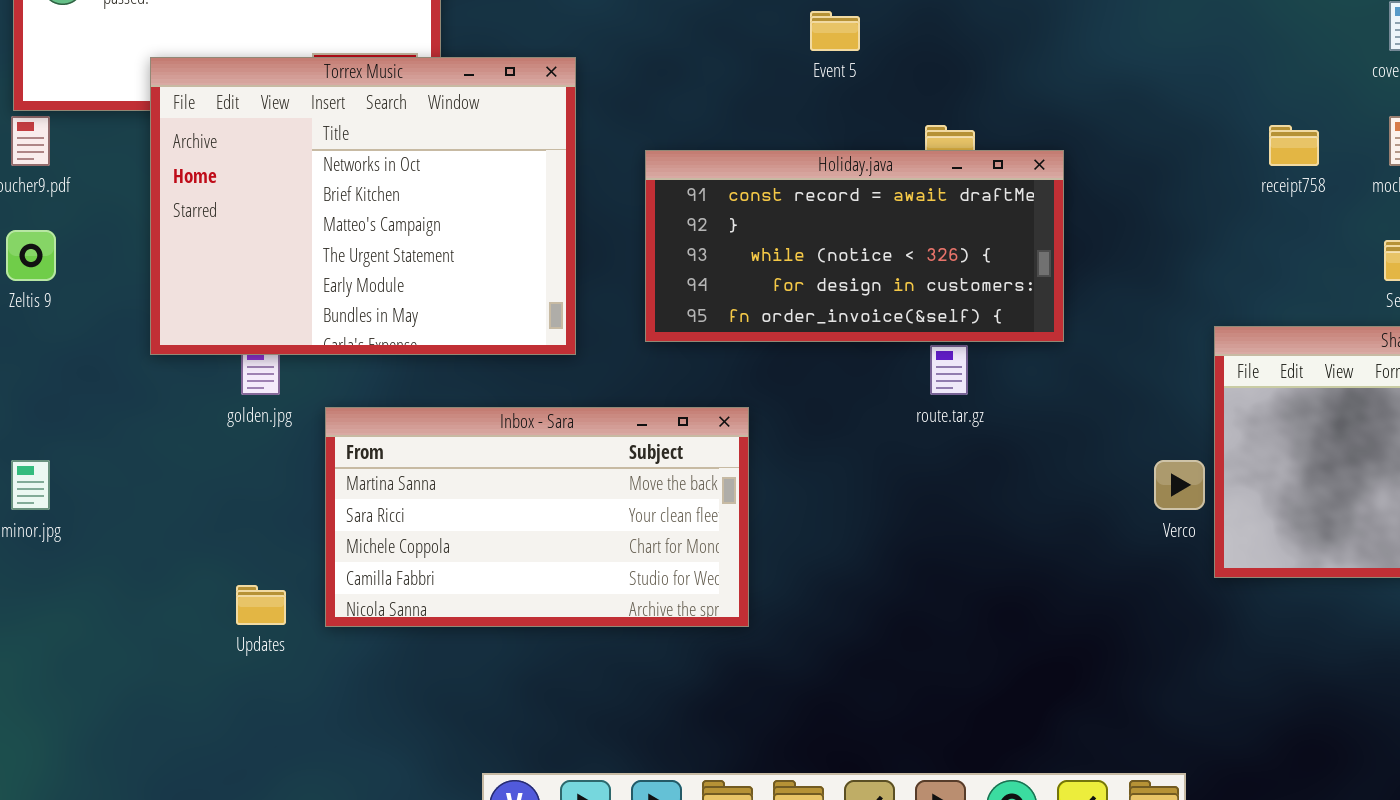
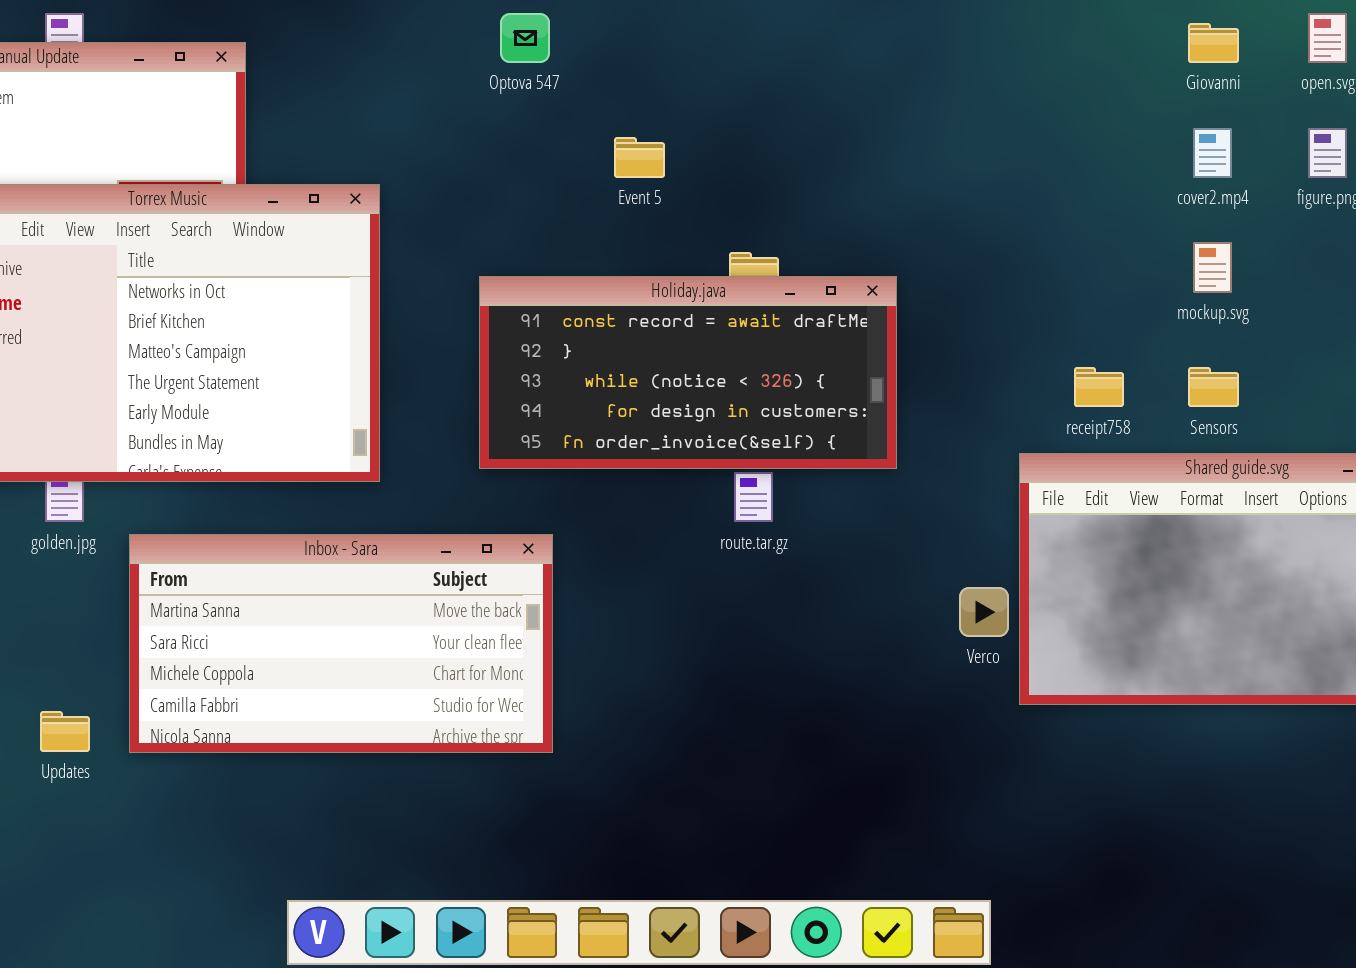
receipt758: [1269,125,1319,166] -> [1074,367,1124,407], moved
Holiday.java: [645,150,1064,342] -> [479,276,897,469], moved

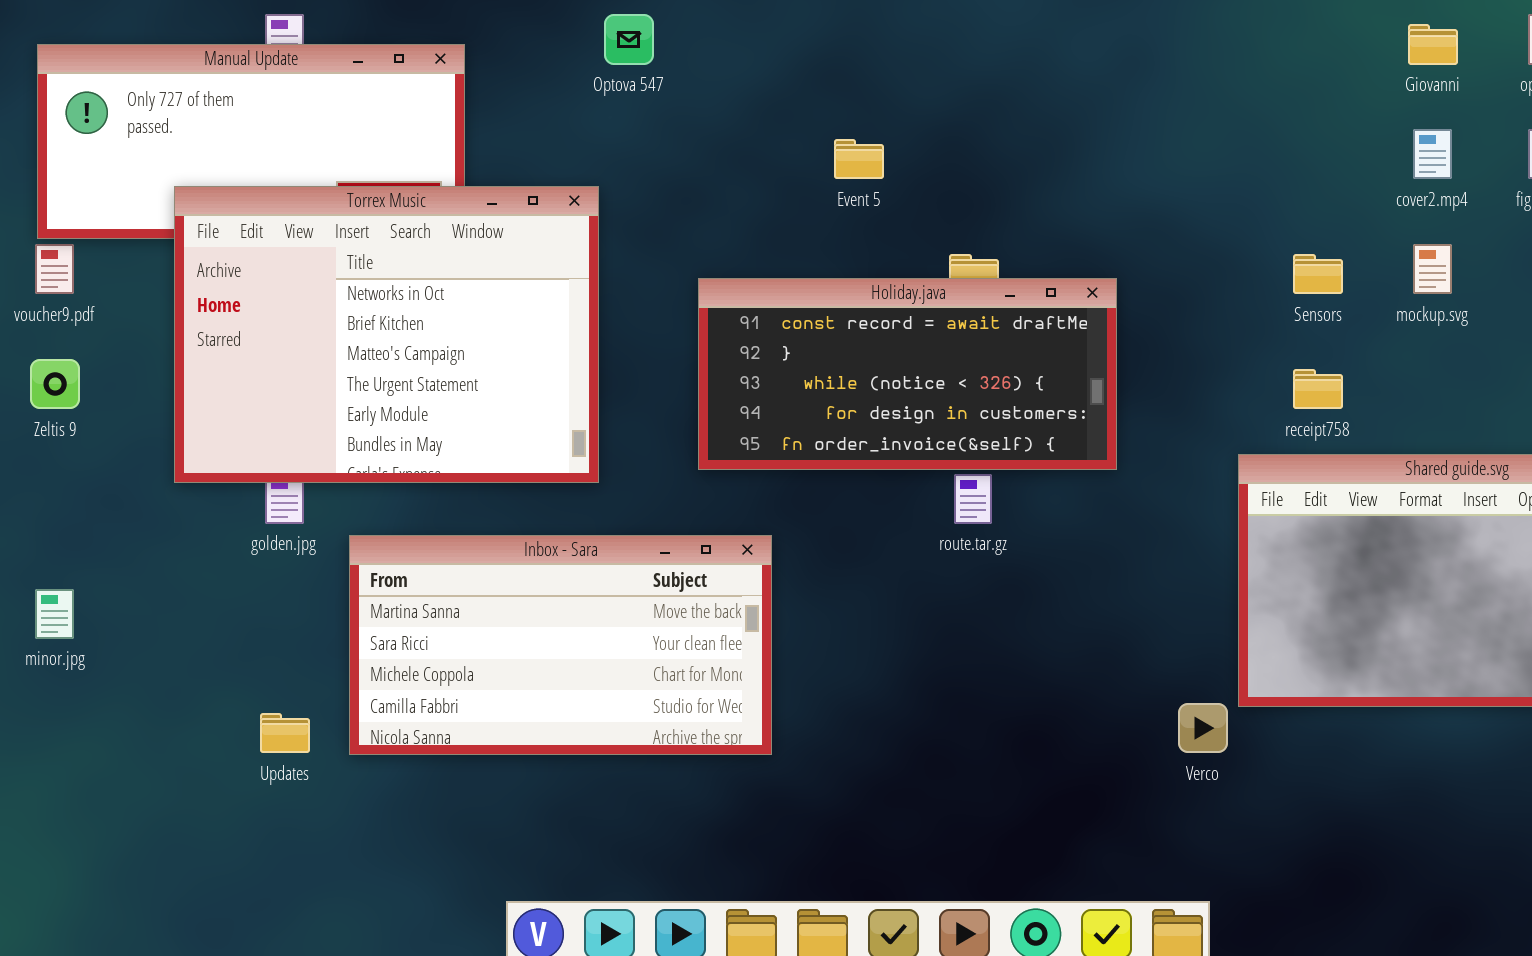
Optova 547: [500,13,550,63] -> [604,14,654,65], moved
Sensors: [1188,367,1239,407] -> [1293,254,1343,294], moved
Verco: [959,587,1009,637] -> [1178,703,1228,753], moved

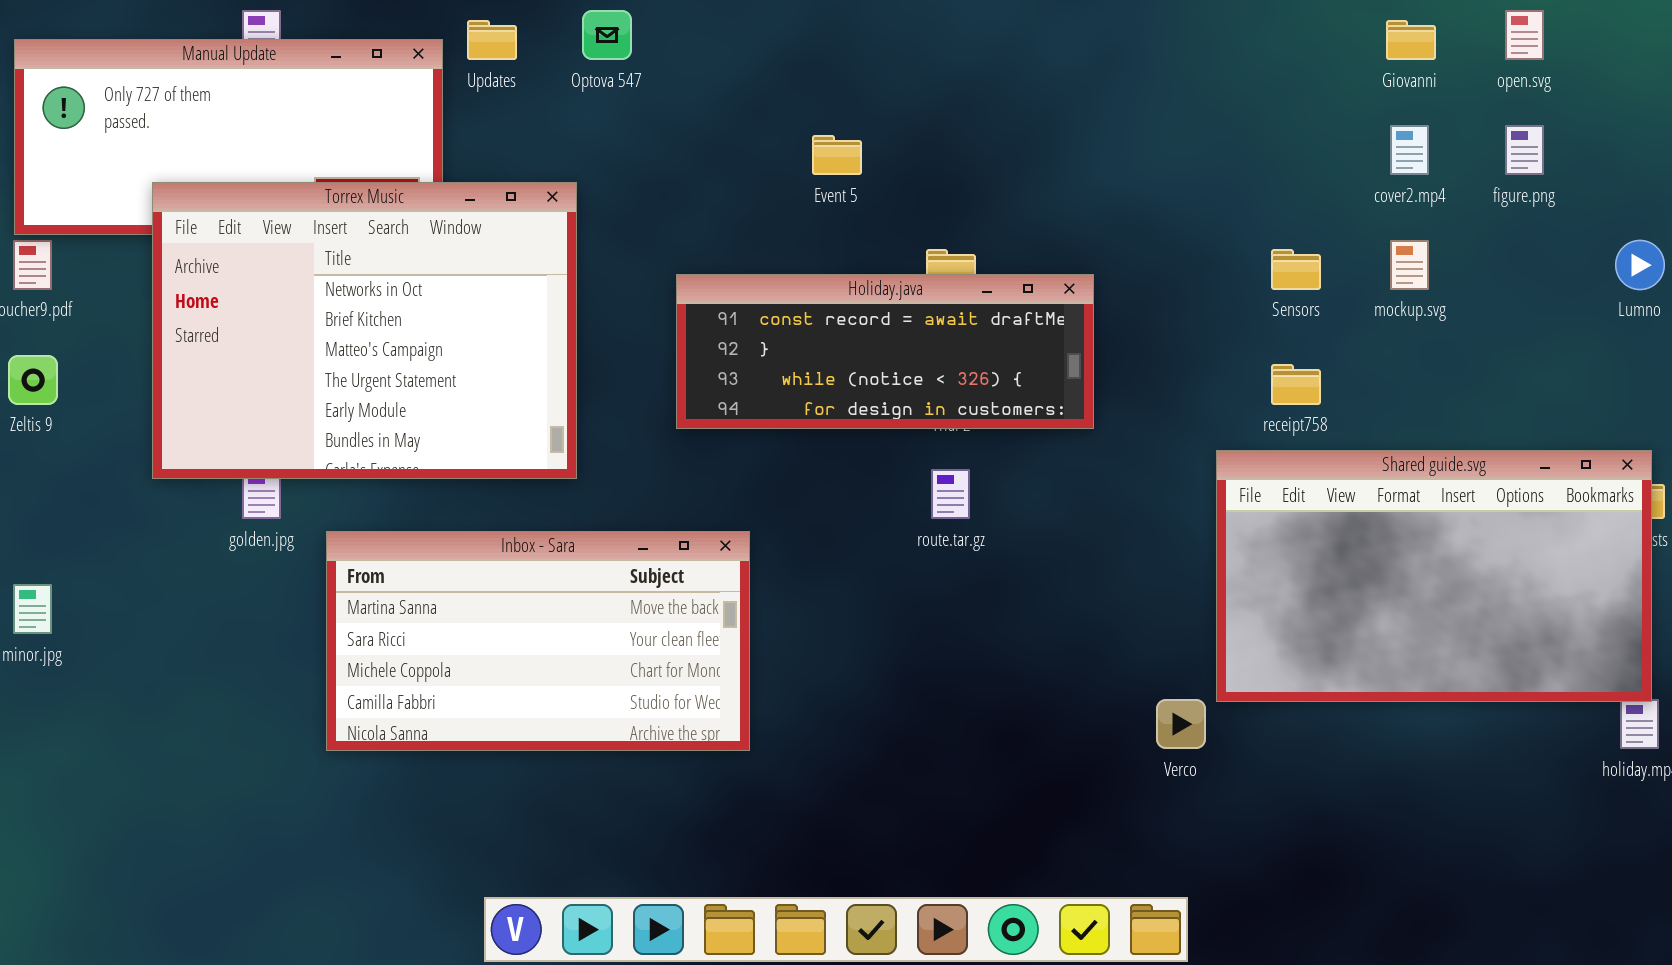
Holiday.java: [698,278,1117,470] -> [676,274,1094,429], resized
Updates: [260,713,310,753] -> [467,20,517,60], moved

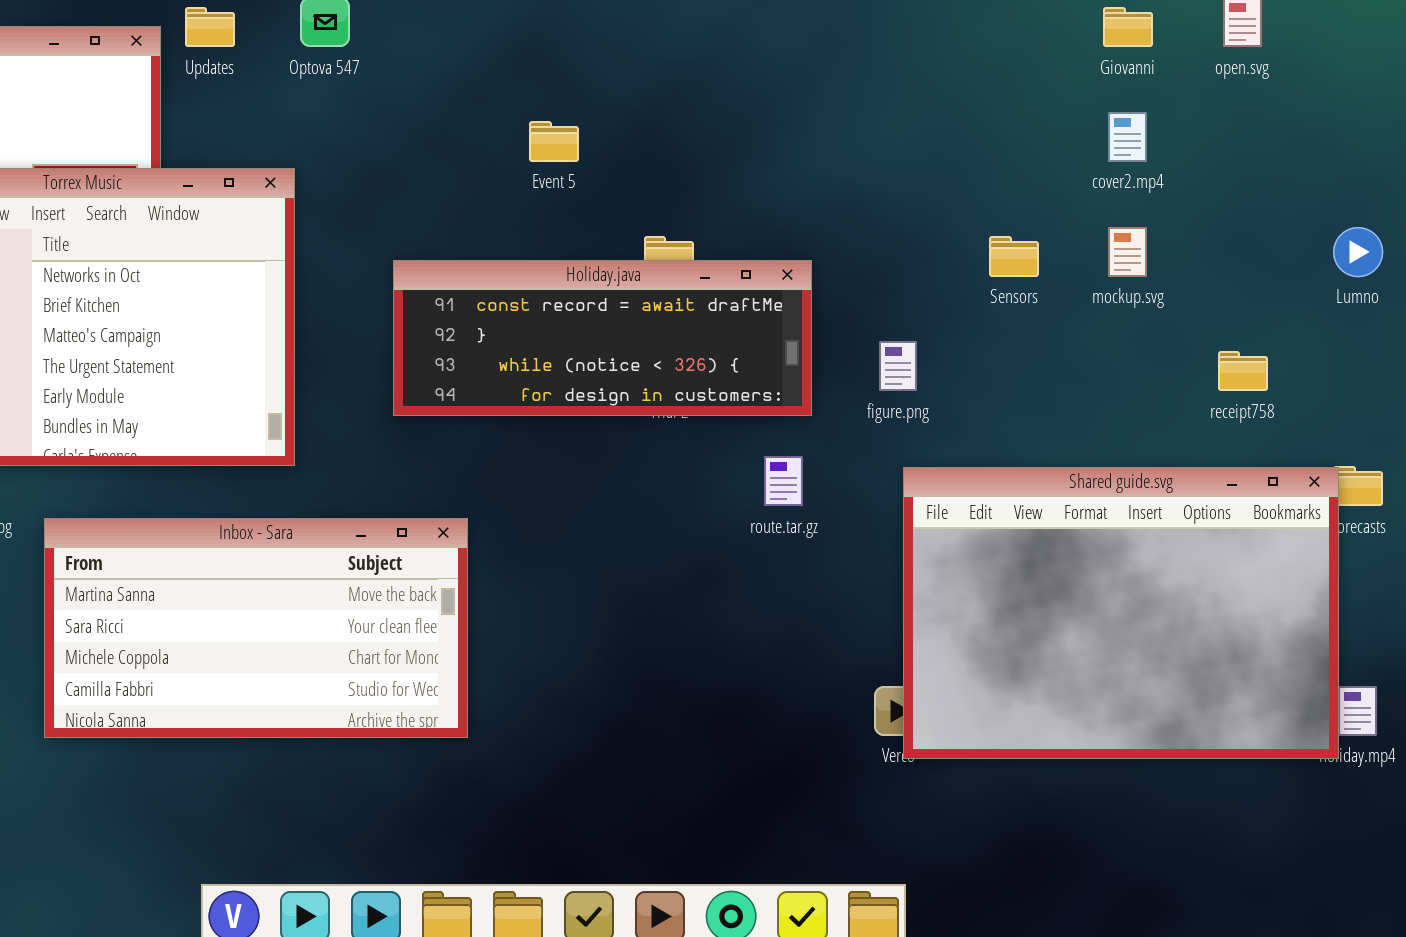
figure.png: [1505,125,1544,175] -> [879,341,917,391], moved
receipt758: [1271,364,1321,405] -> [1218,351,1268,391], moved
Shared guide.svg: [1216,450,1652,702] -> [903,467,1339,759], moved, resized
route.tar.gz: [931,469,970,519] -> [764,456,803,506], moved

